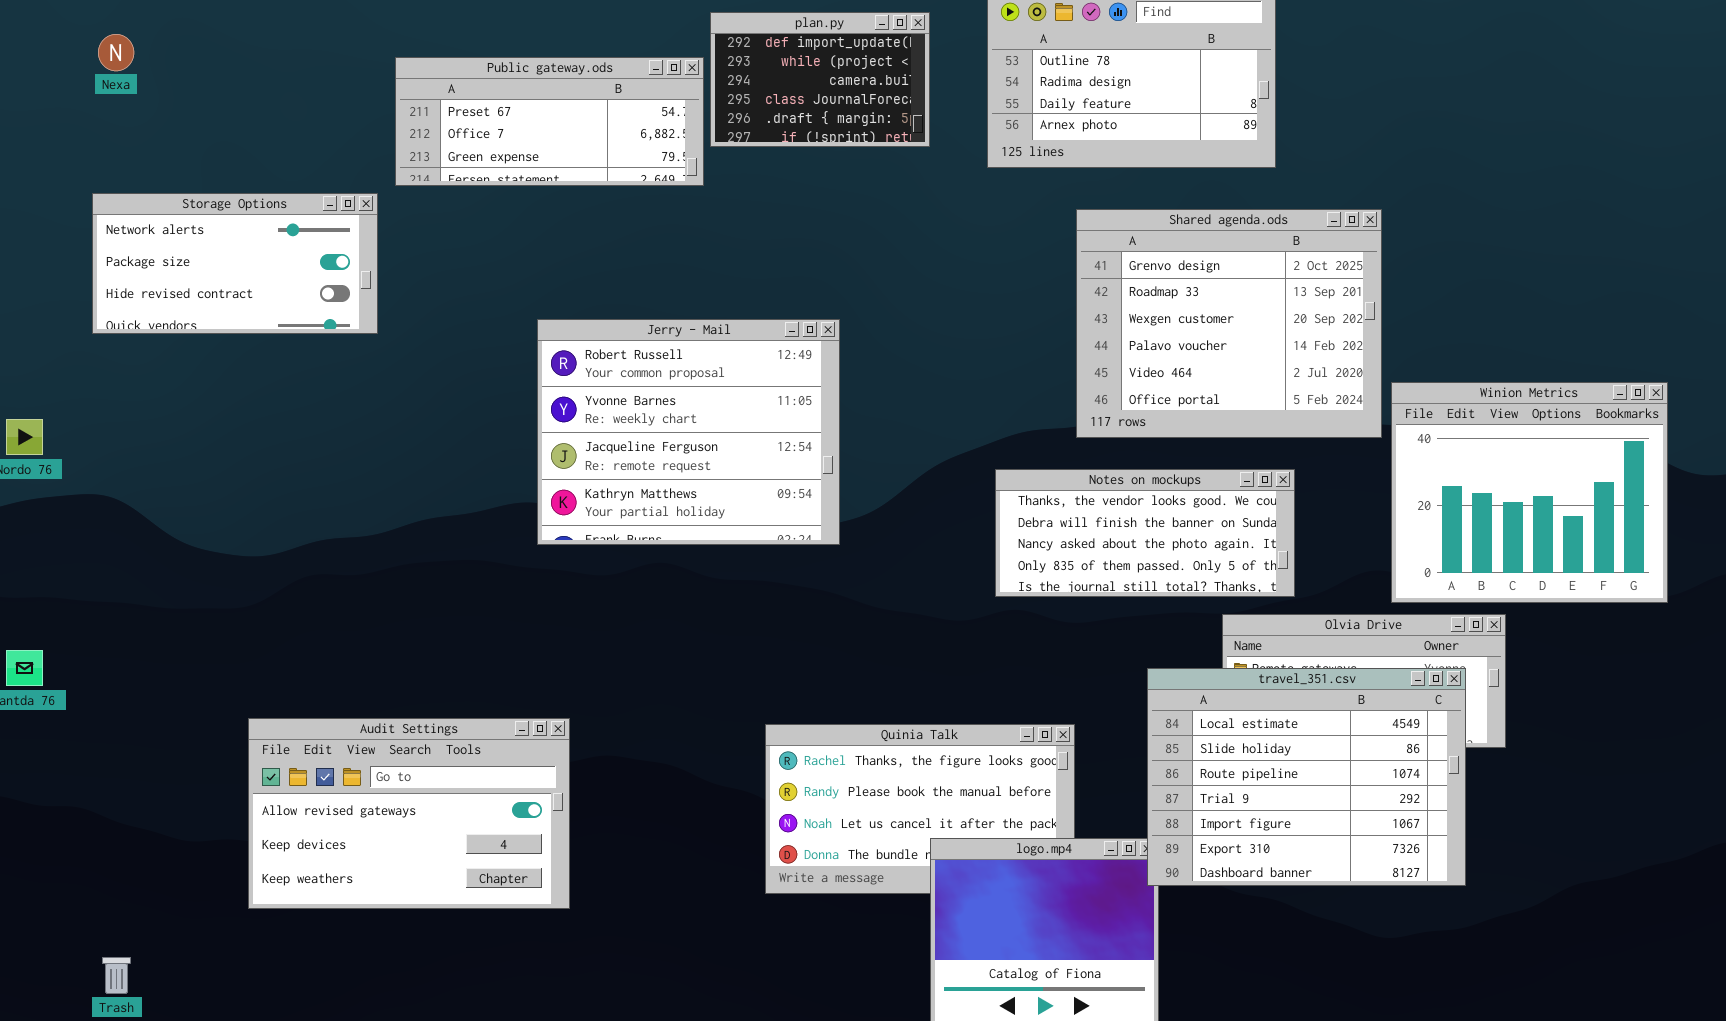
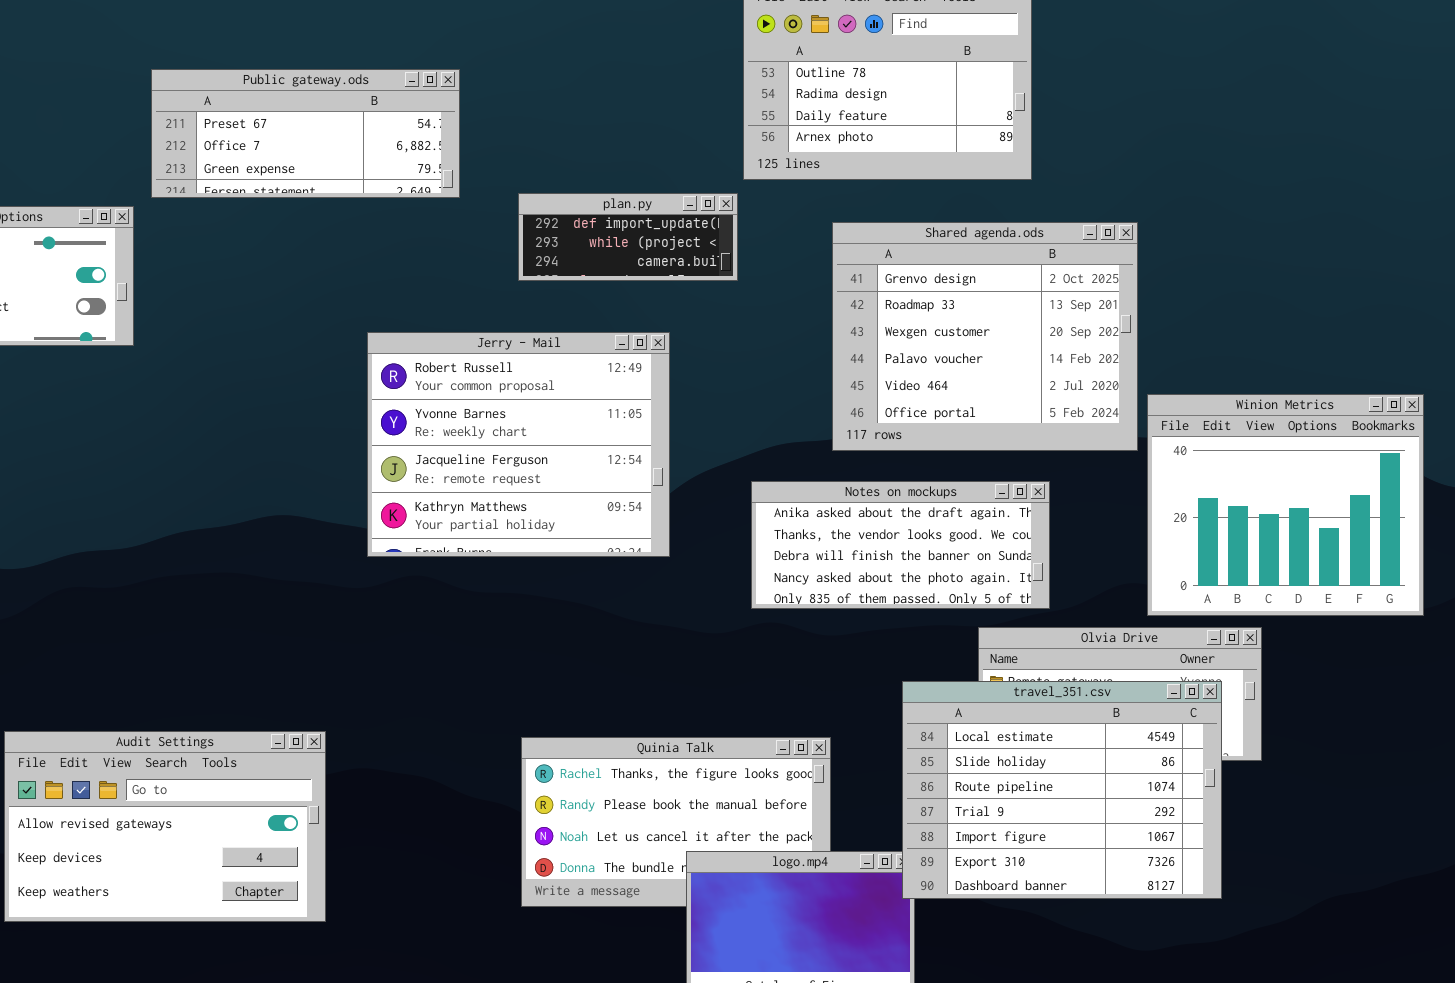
plan.py: [710,12,930,147] -> [518,193,738,281], moved, resized
Jerry - Mail: [537,319,840,545] -> [367,332,670,557], moved
Notes on mockups: [995,469,1295,597] -> [751,481,1050,609], scrolled up 1 row

